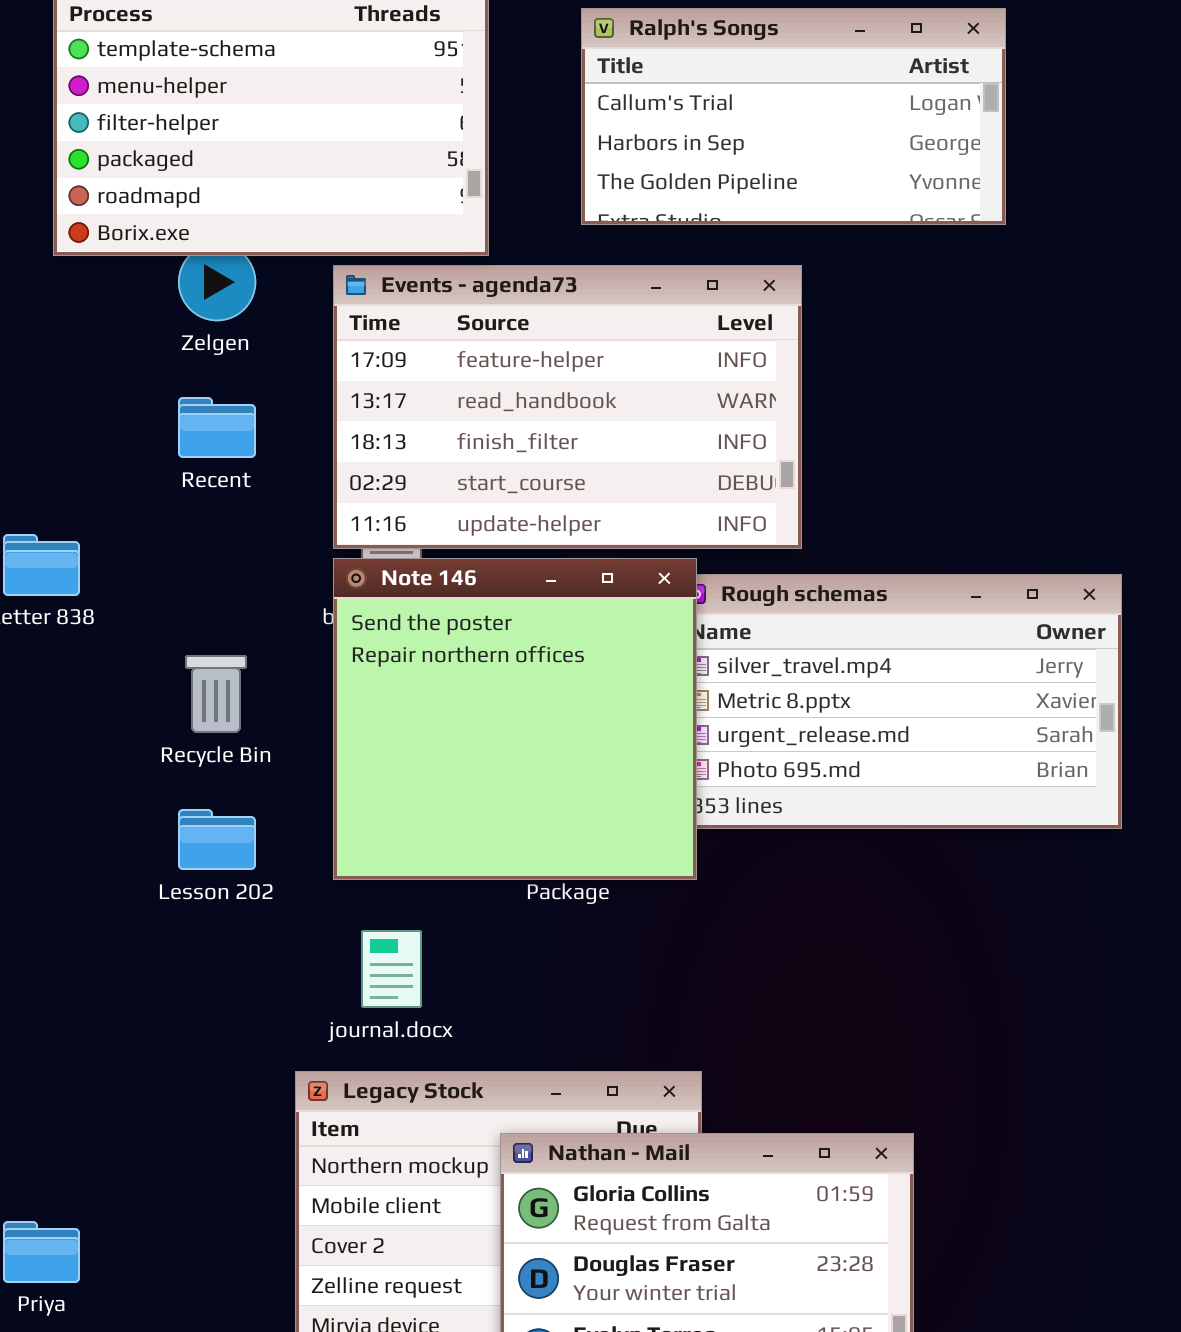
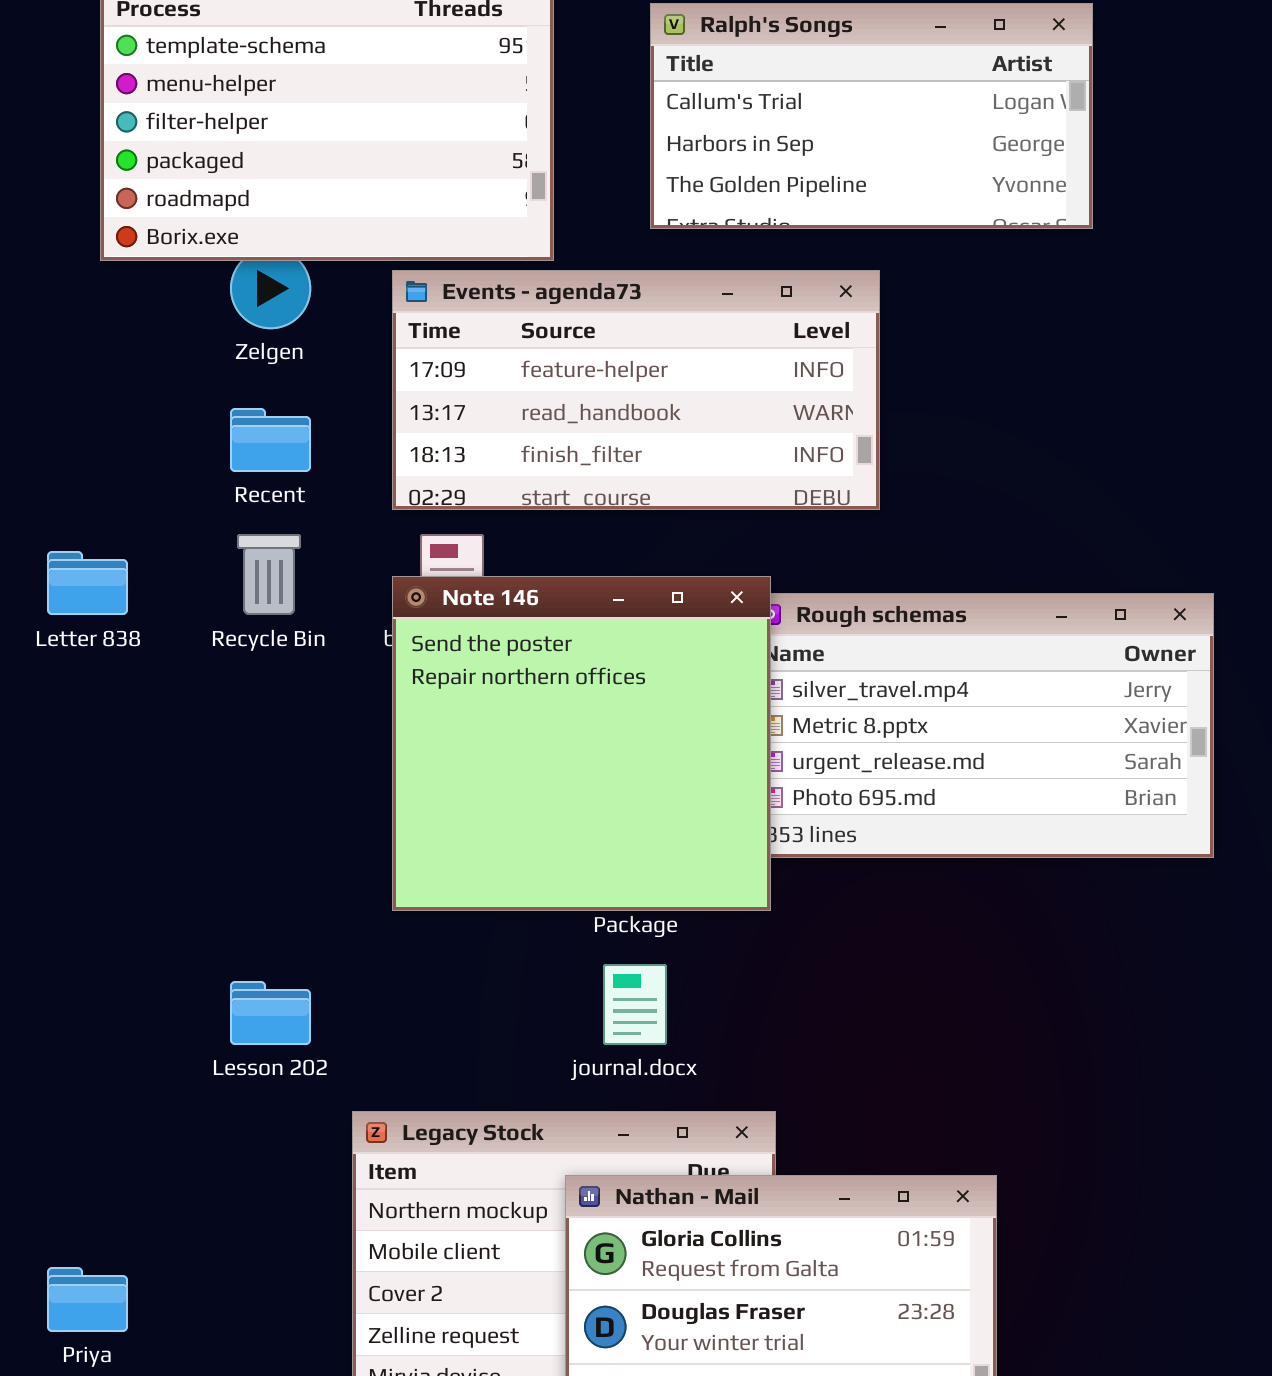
Events - agenda73: [333,265,802,549] -> [392,270,880,510], resized
Recycle Bin: [185,655,247,733] -> [237,534,301,615], moved
Lesson 202: [178,809,256,870] -> [230,981,311,1045], moved
journal.docx: [361,930,422,1008] -> [603,964,667,1045], moved

